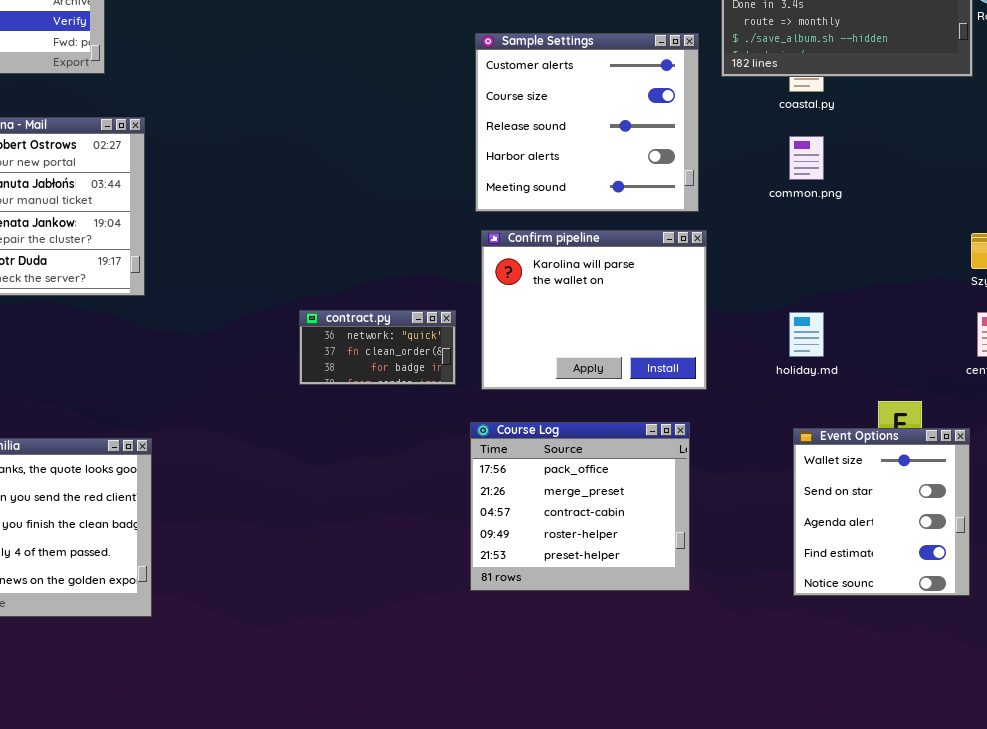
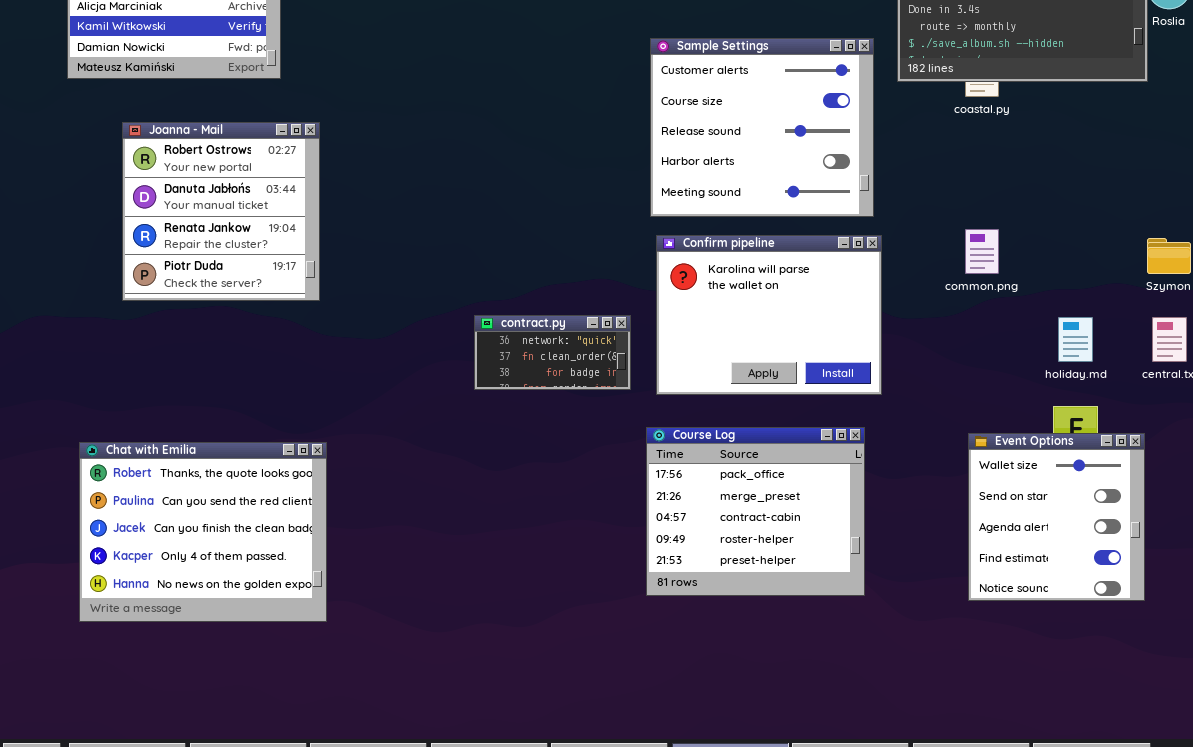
common.png: [789,136,824,180] -> [965,229,999,274], moved
holiday.md: [789,312,824,357] -> [1058,317,1093,362], moved

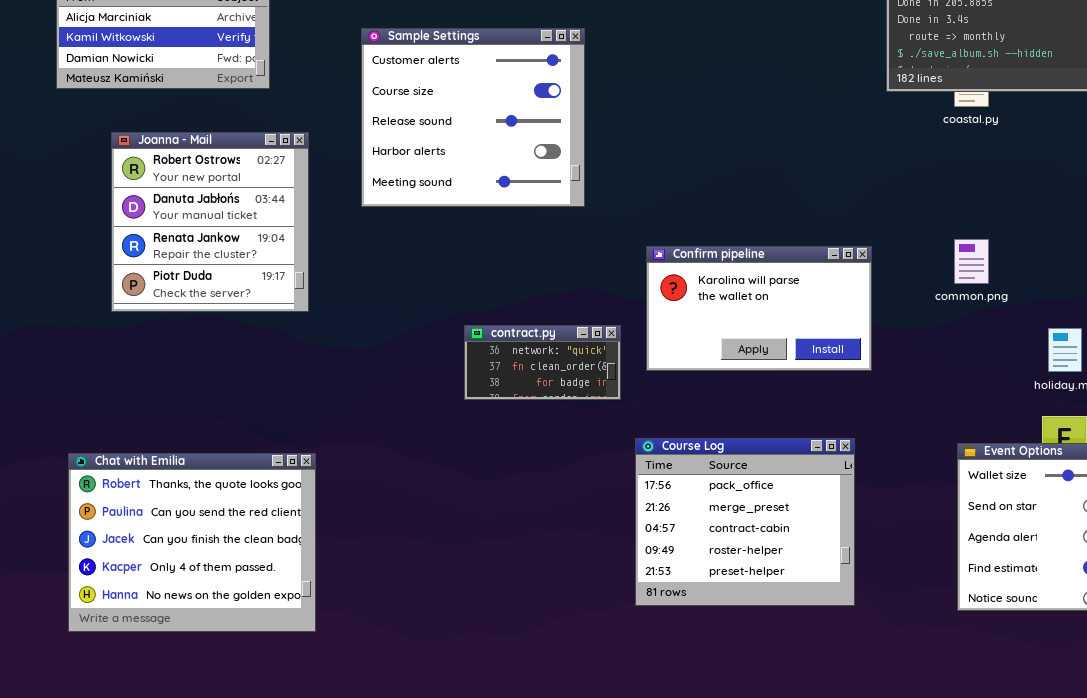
Sample Settings: [650,38,874,217] -> [361,28,585,207], moved
Confirm pipeline: [656,235,882,395] -> [646,246,872,371], resized

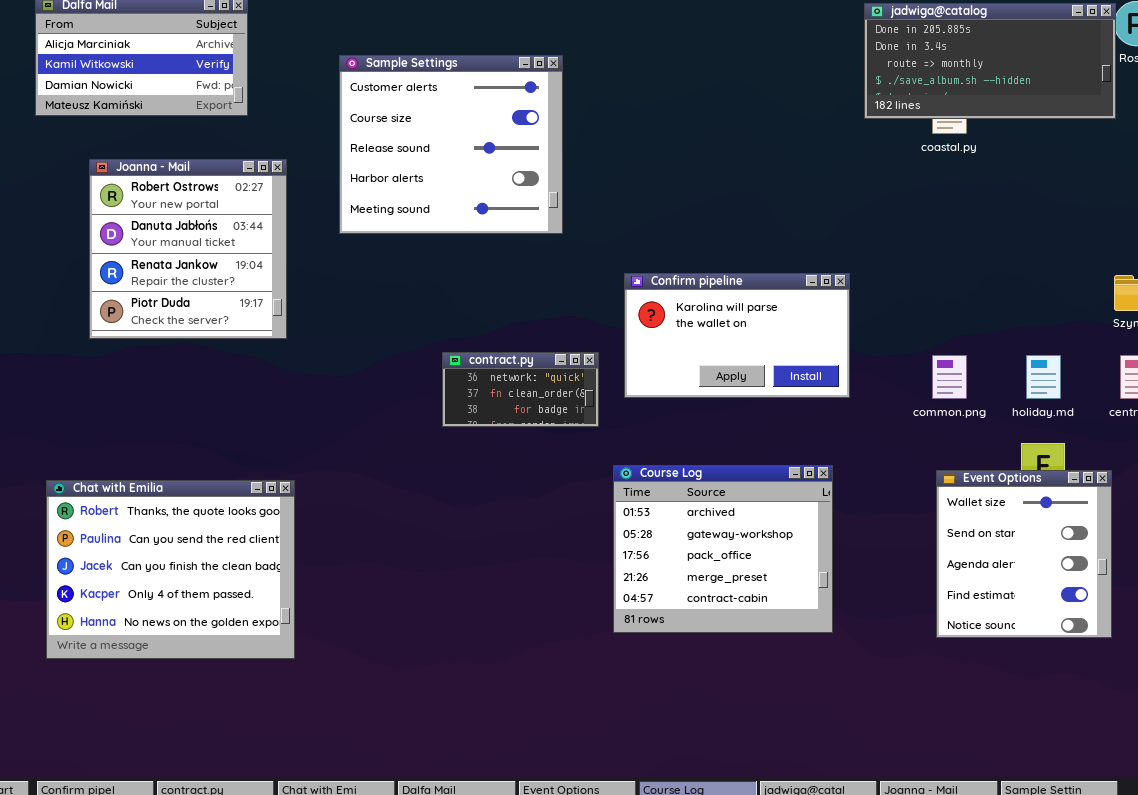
common.png: [954,239,989,284] -> [932,355,967,399], moved
Course Log: [635,438,855,606] -> [613,465,833,633], scrolled up 2 rows

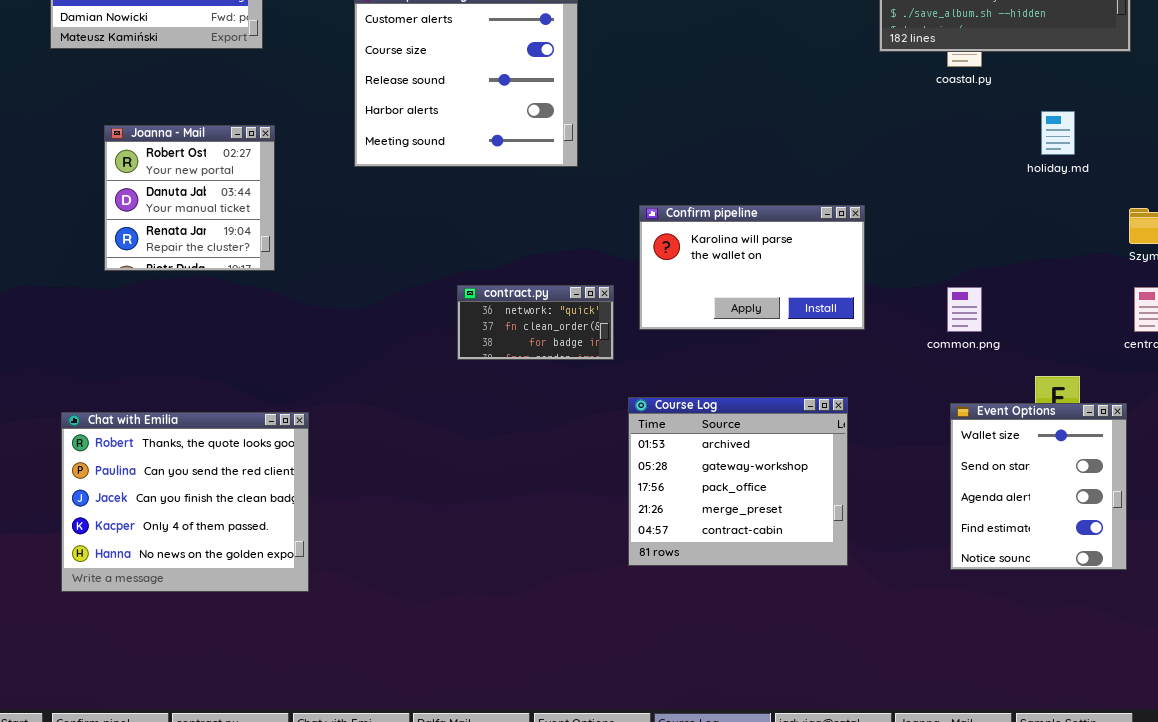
Joanna - Mail: [89,159,287,339] -> [104,125,275,271], resized
holiday.md: [1026,355,1061,399] -> [1041,111,1075,155], moved

